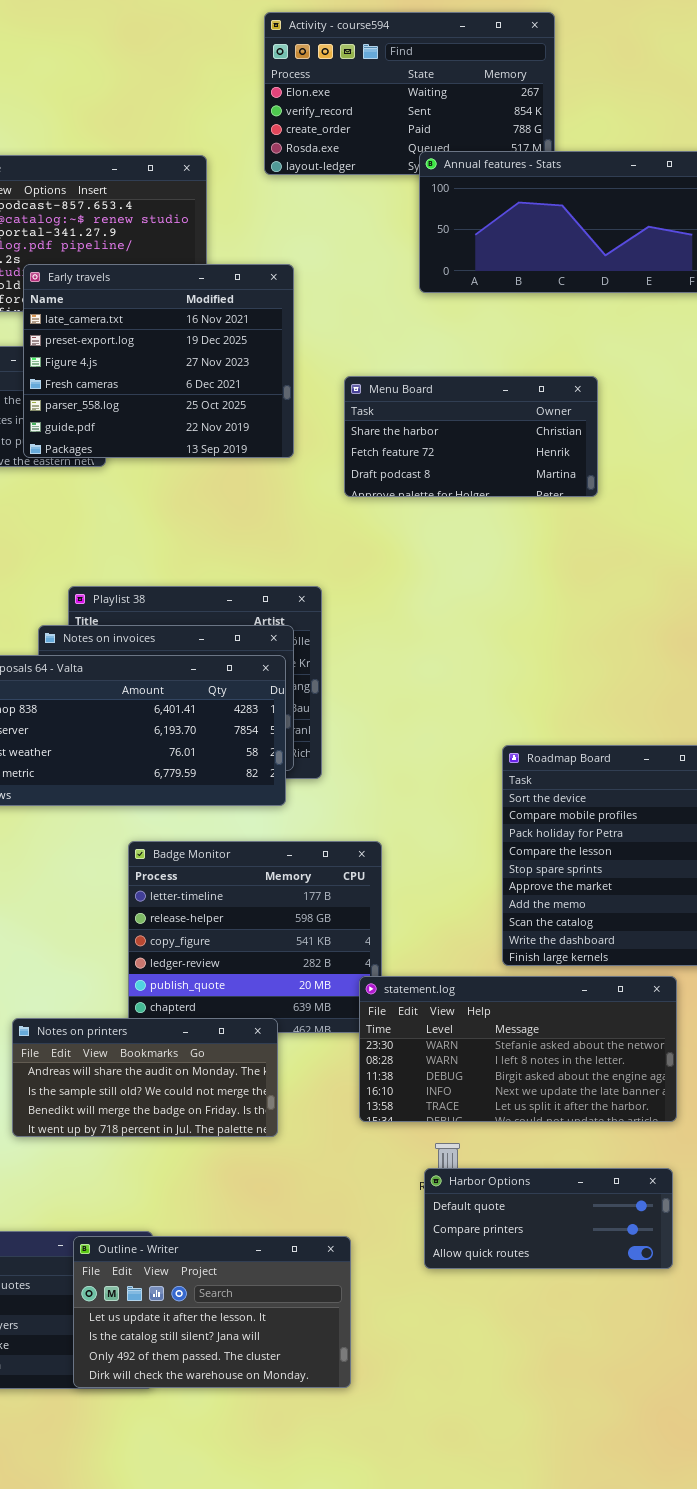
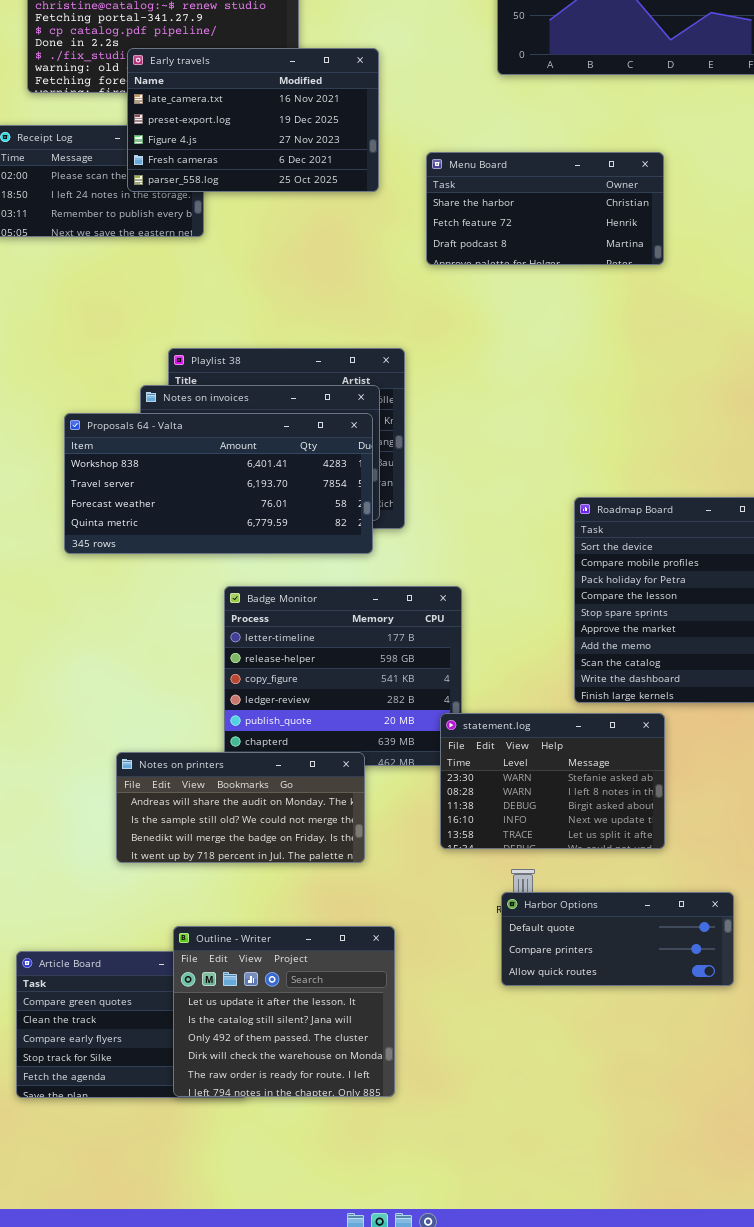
Early travels: [23,264,294,458] -> [127,48,379,192], resized
statement.log: [359,976,677,1122] -> [440,713,665,849], resized
Outline - Writer: [73,1236,351,1388] -> [173,926,395,1097], resized

